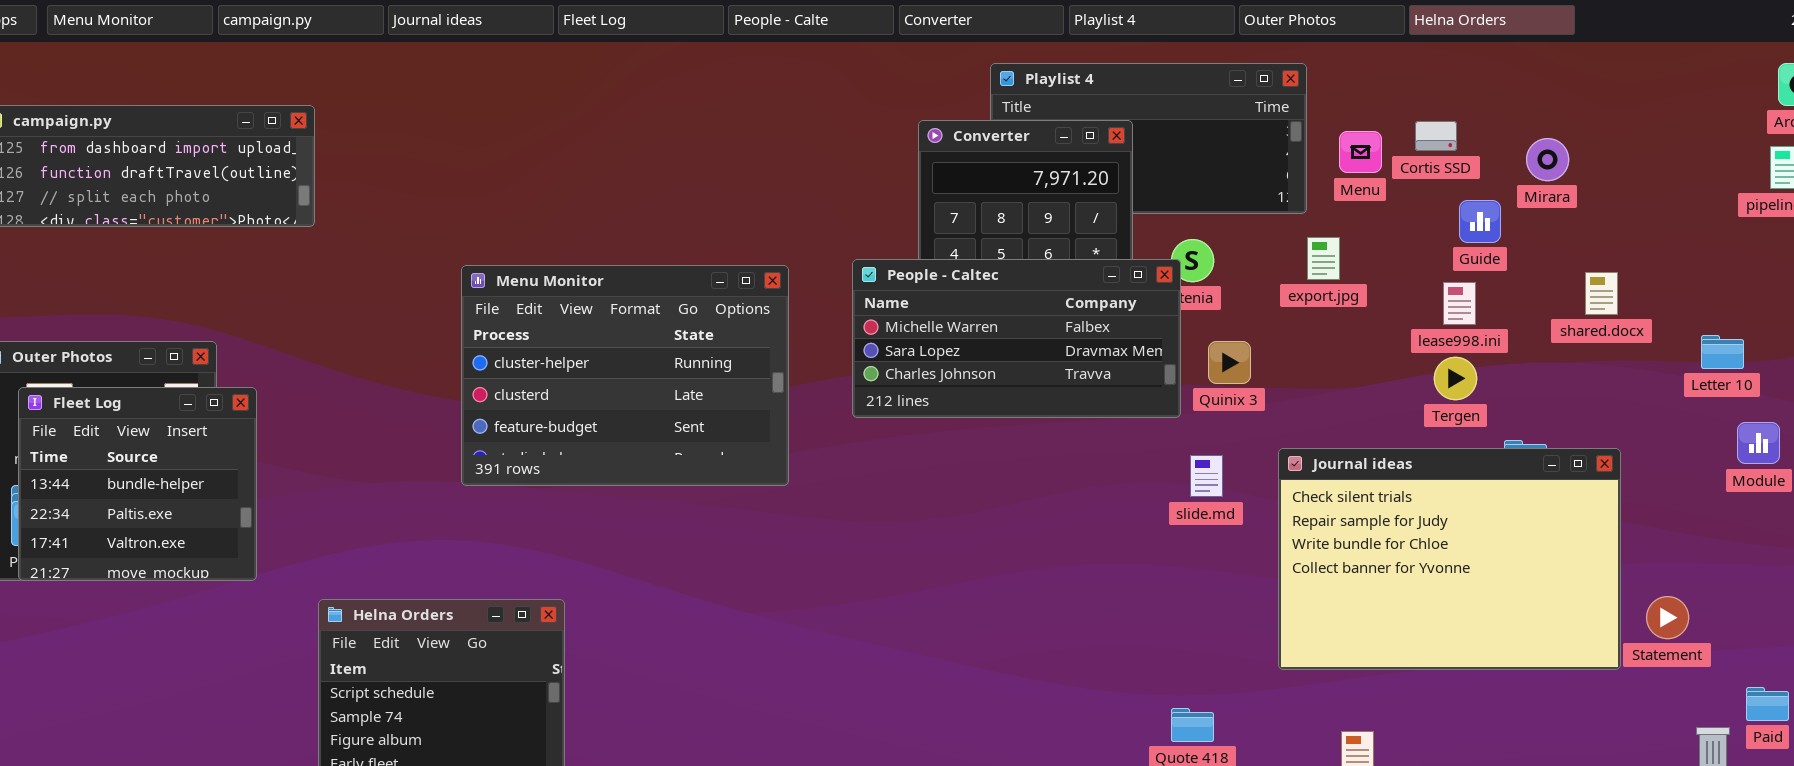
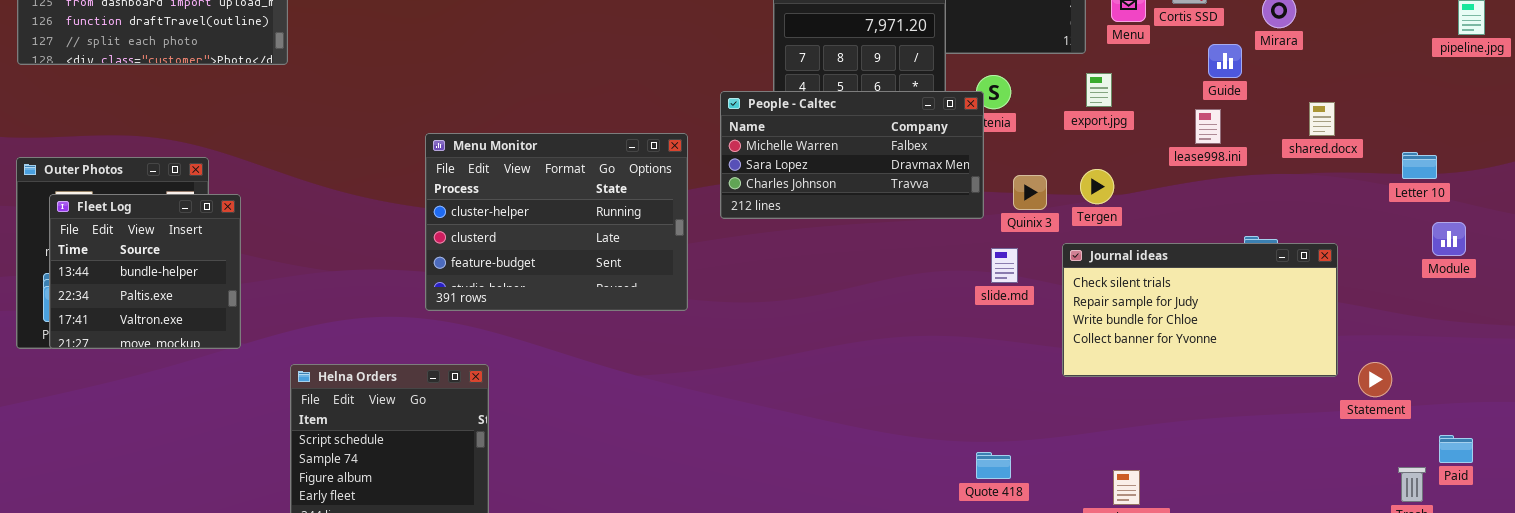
Menu Monitor: [461,265,789,486] -> [425,133,688,311], moved
Quinix 3: [1208,341,1251,384] -> [1013,175,1047,210], moved
Tergen: [1434,357,1477,400] -> [1080,169,1114,204], moved
Journal ideas: [1278,448,1621,670] -> [1062,243,1338,377], resized

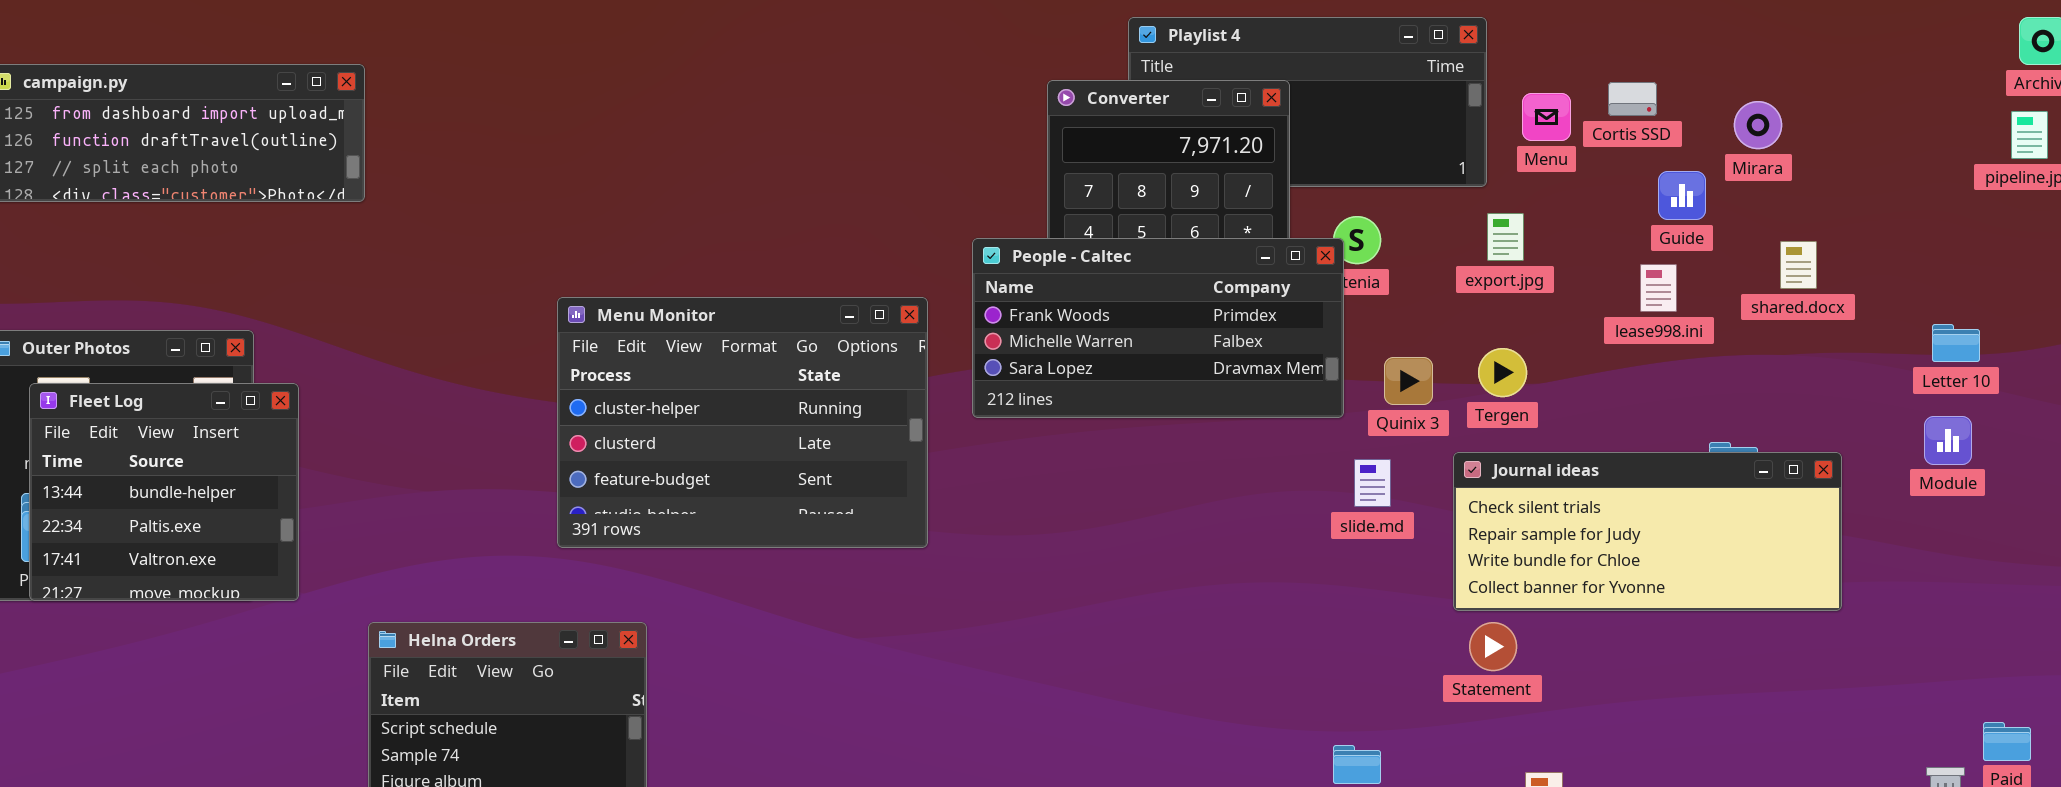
People - Caltec: [720,91,984,219] -> [972,238,1344,418], scrolled up 1 row
shared.docx: [1309,102,1335,136] -> [1780,241,1817,289], moved
Module: [1432,222,1466,256] -> [1924,416,1972,465], moved
Journal ideas: [1062,243,1338,377] -> [1453,452,1842,611], resized
Statement: [1358,362,1392,397] -> [1469,622,1517,671], moved

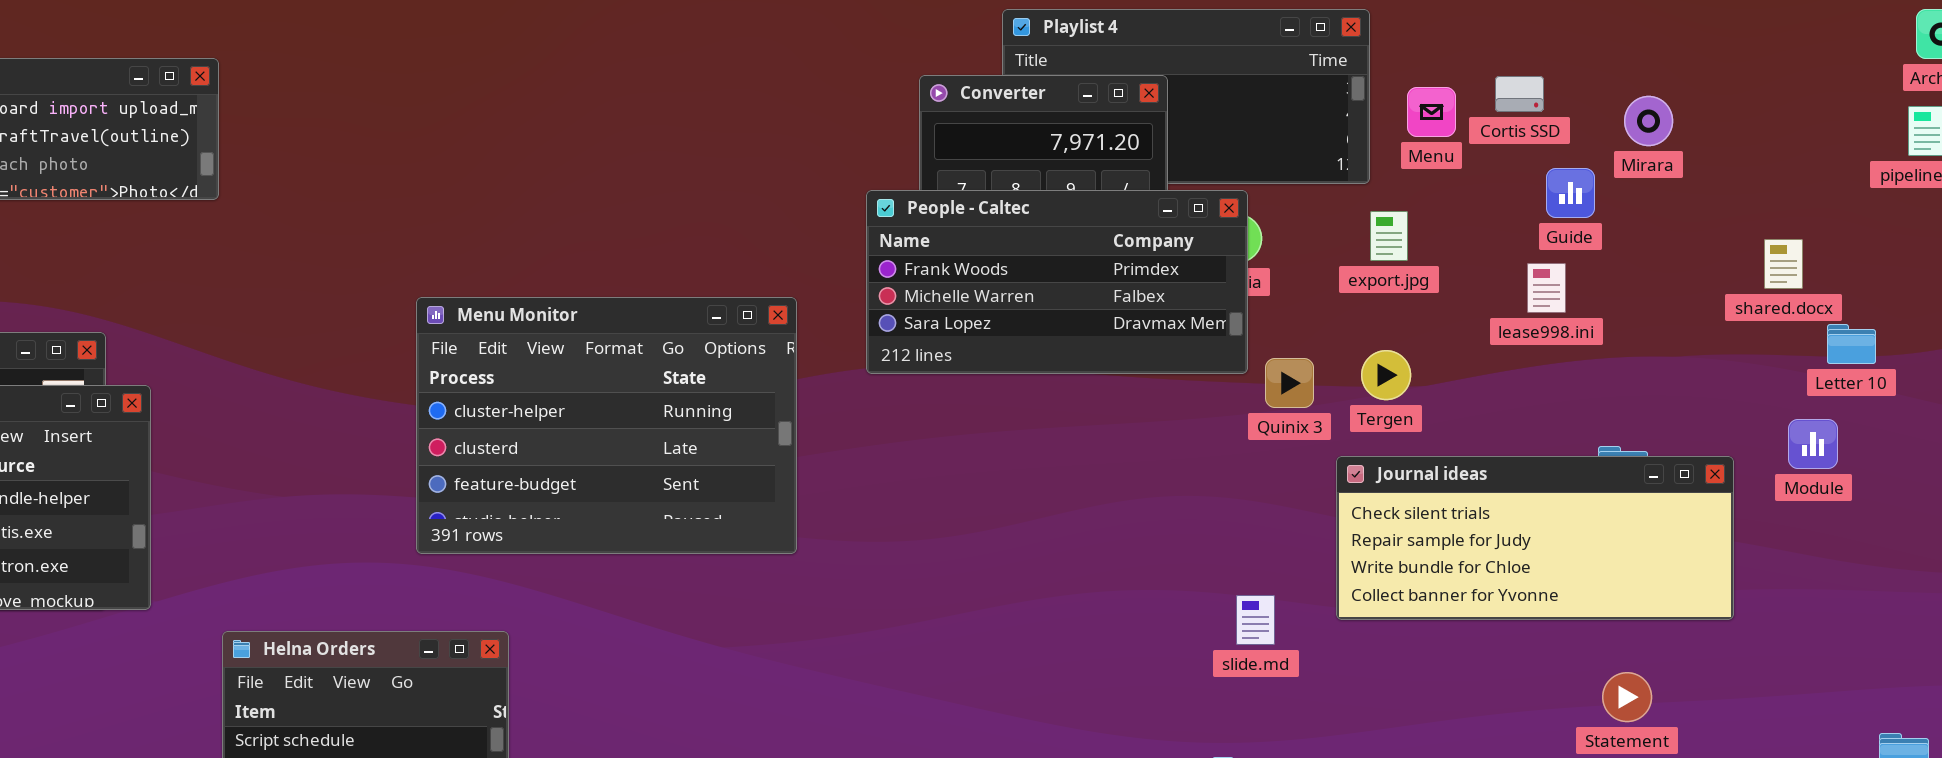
People - Caltec: [972,238,1344,418] -> [866,190,1248,374], moved
shared.docx: [1780,241,1817,289] -> [1764,239,1803,289], moved
Module: [1924,416,1972,465] -> [1788,419,1838,469], moved
slide.md: [1354,459,1391,507] -> [1236,595,1275,645], moved
Statement: [1469,622,1517,671] -> [1602,672,1652,722], moved

